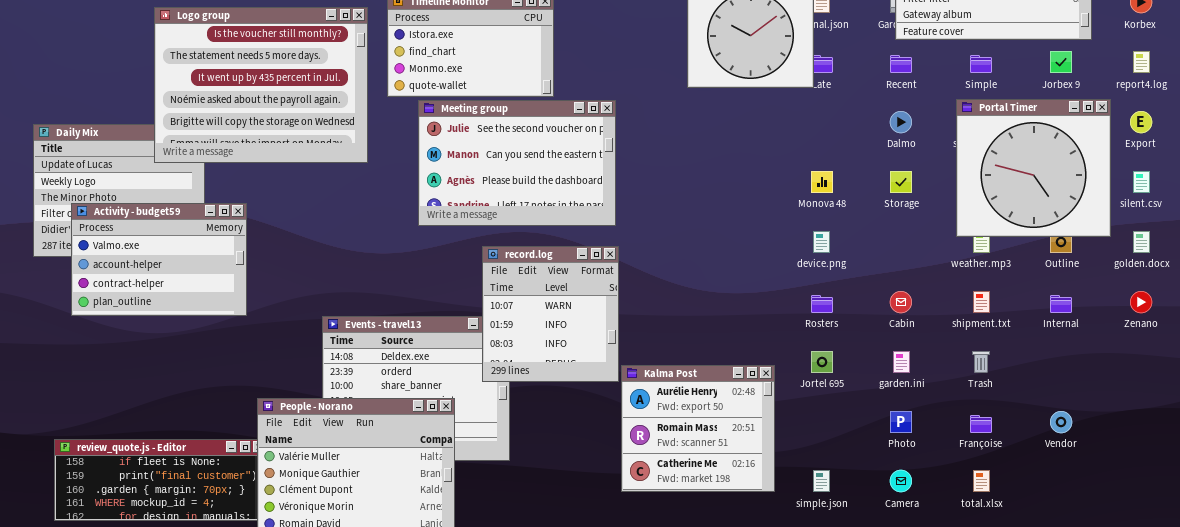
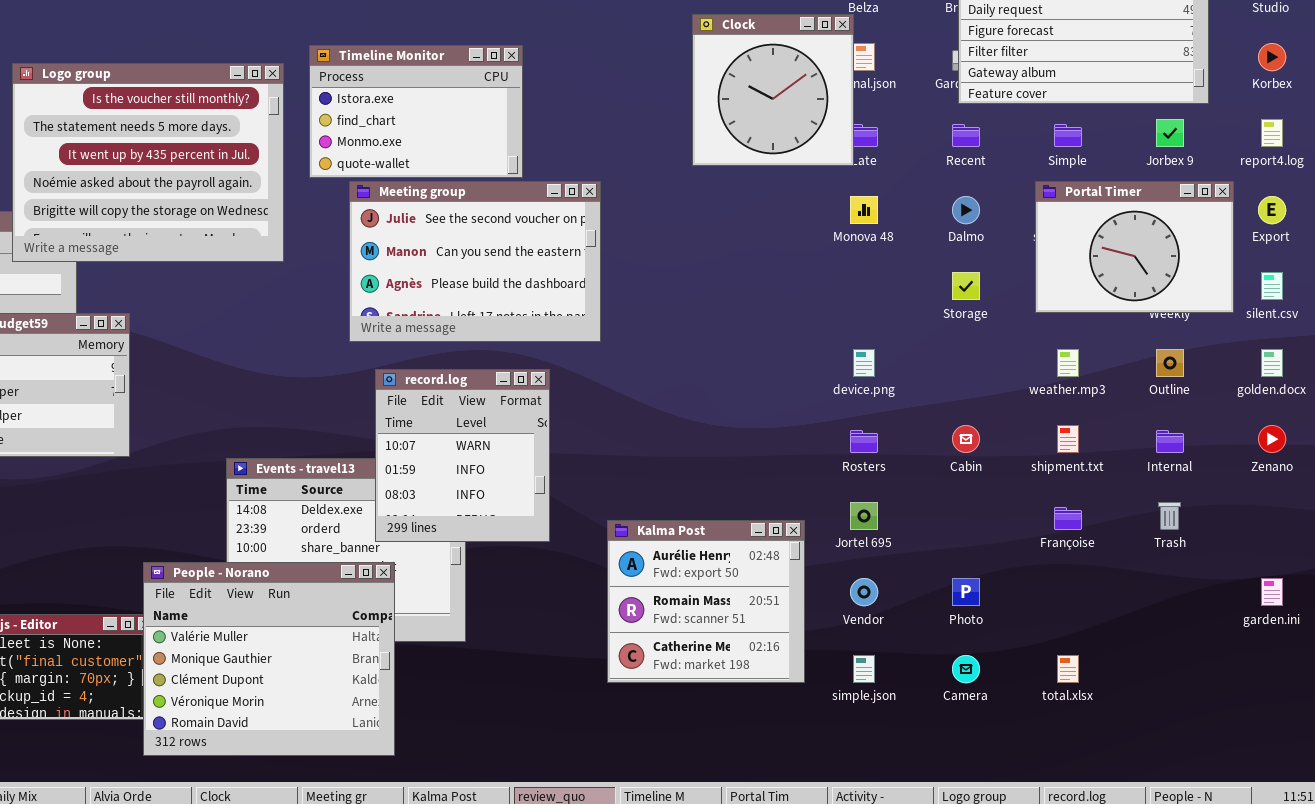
Portal Timer: [956,99,1111,237] -> [1035,181,1234,313], resized
Monova 48: [811,171,833,193] -> [850,196,878,224], moved
record.log: [482,246,619,382] -> [375,369,550,542], moved
garden.ini: [893,351,910,373] -> [1261,578,1283,606], moved
Trash: [972,351,990,373] -> [1158,502,1181,530], moved
Vendor: [1050,411,1072,433] -> [850,578,878,606], moved
Françoise: [970,415,992,433] -> [1054,507,1082,530], moved

